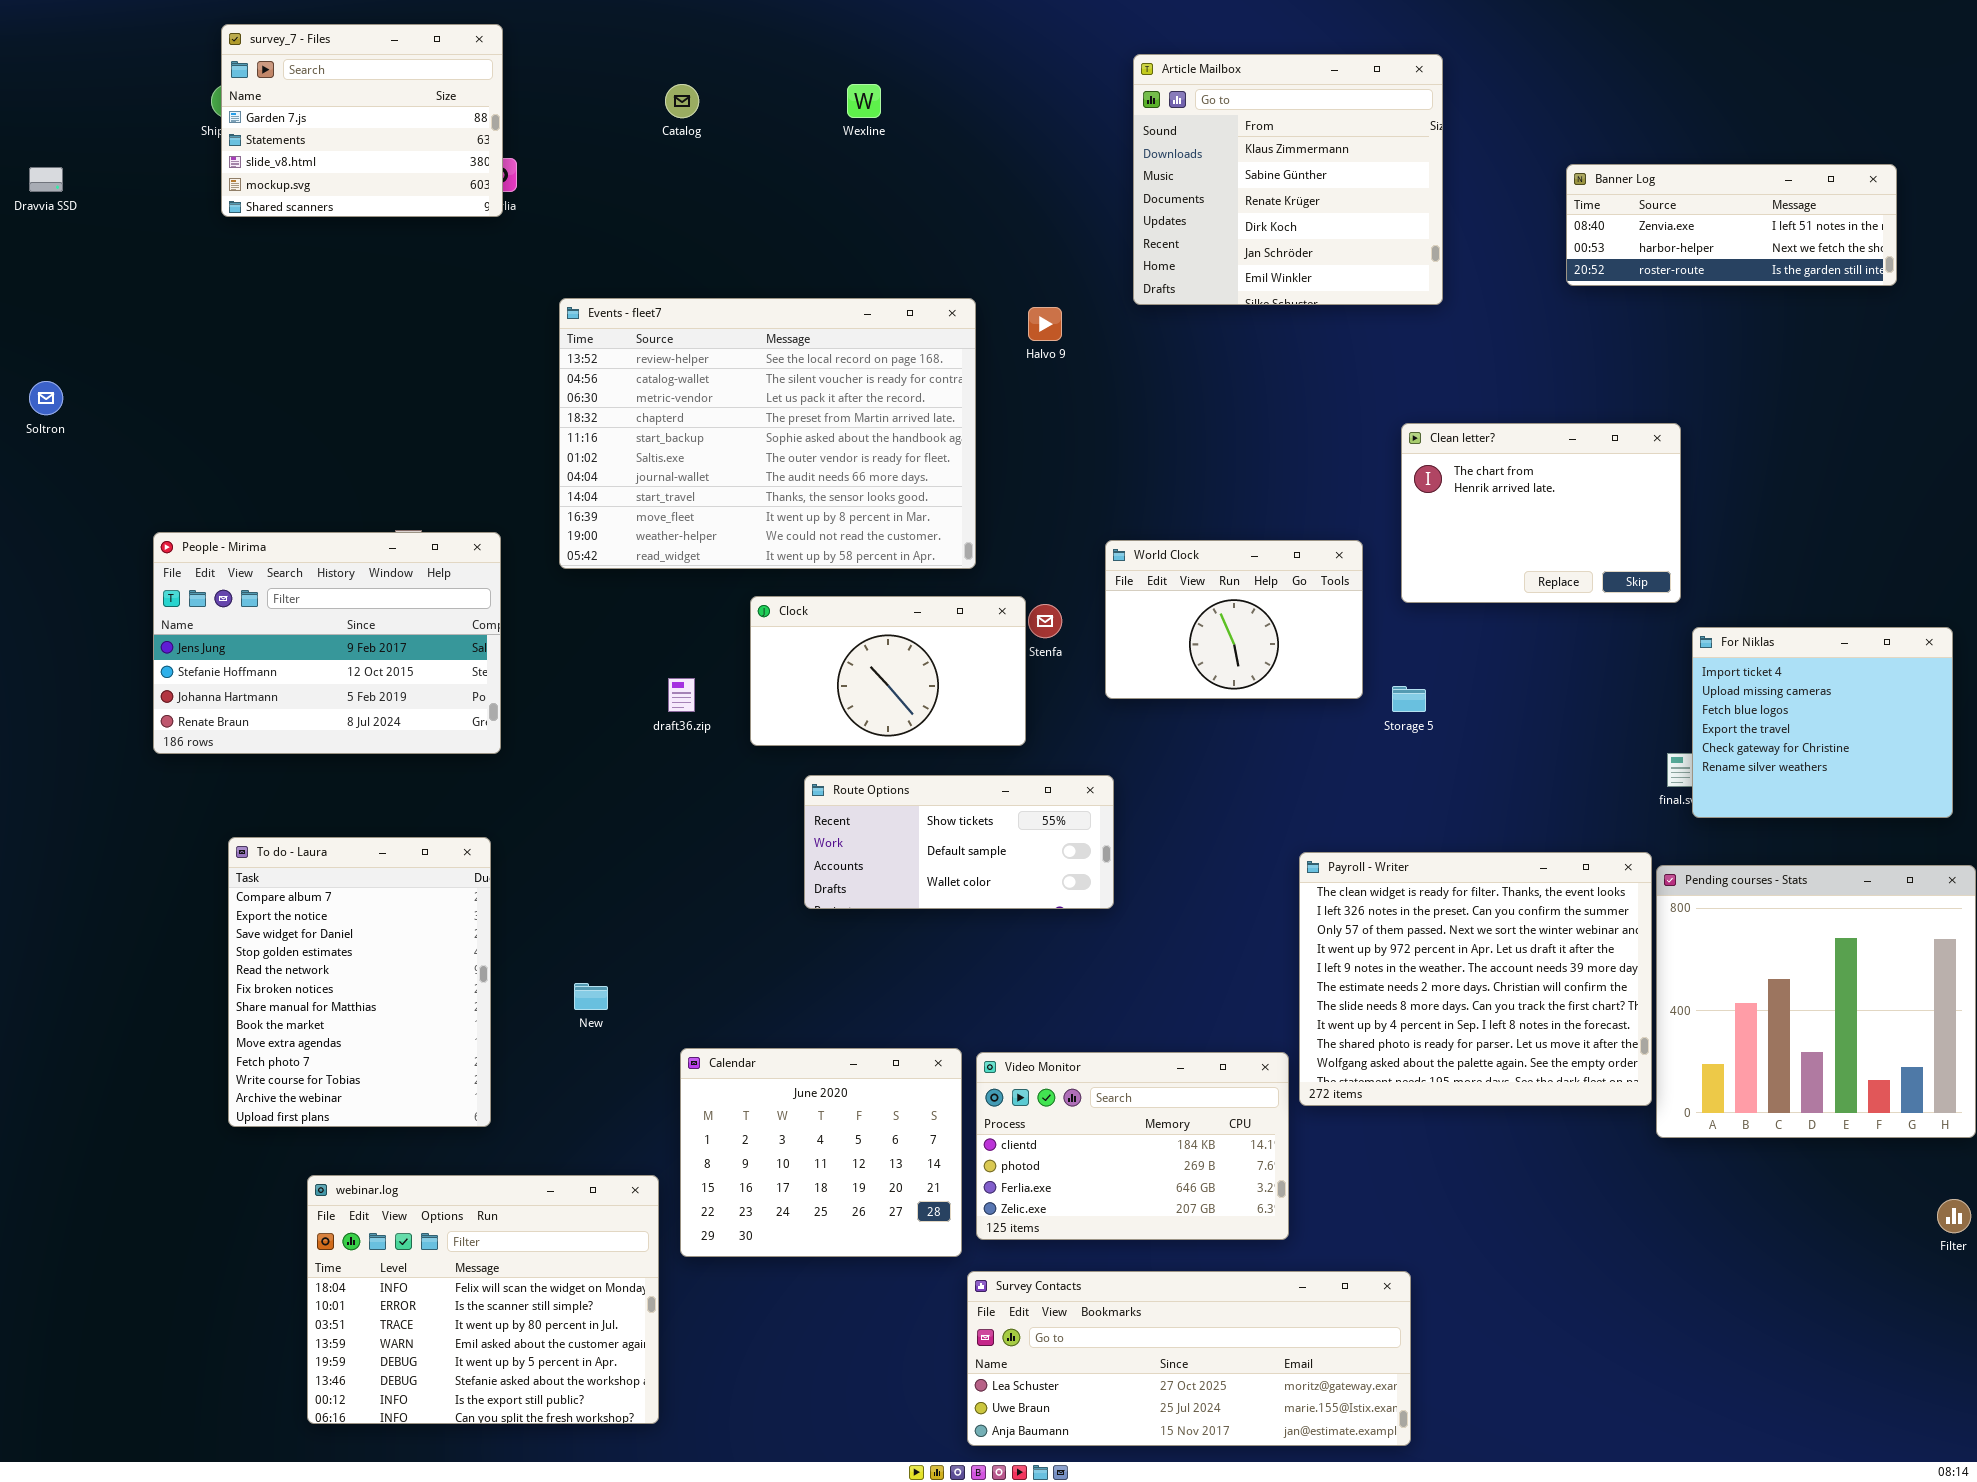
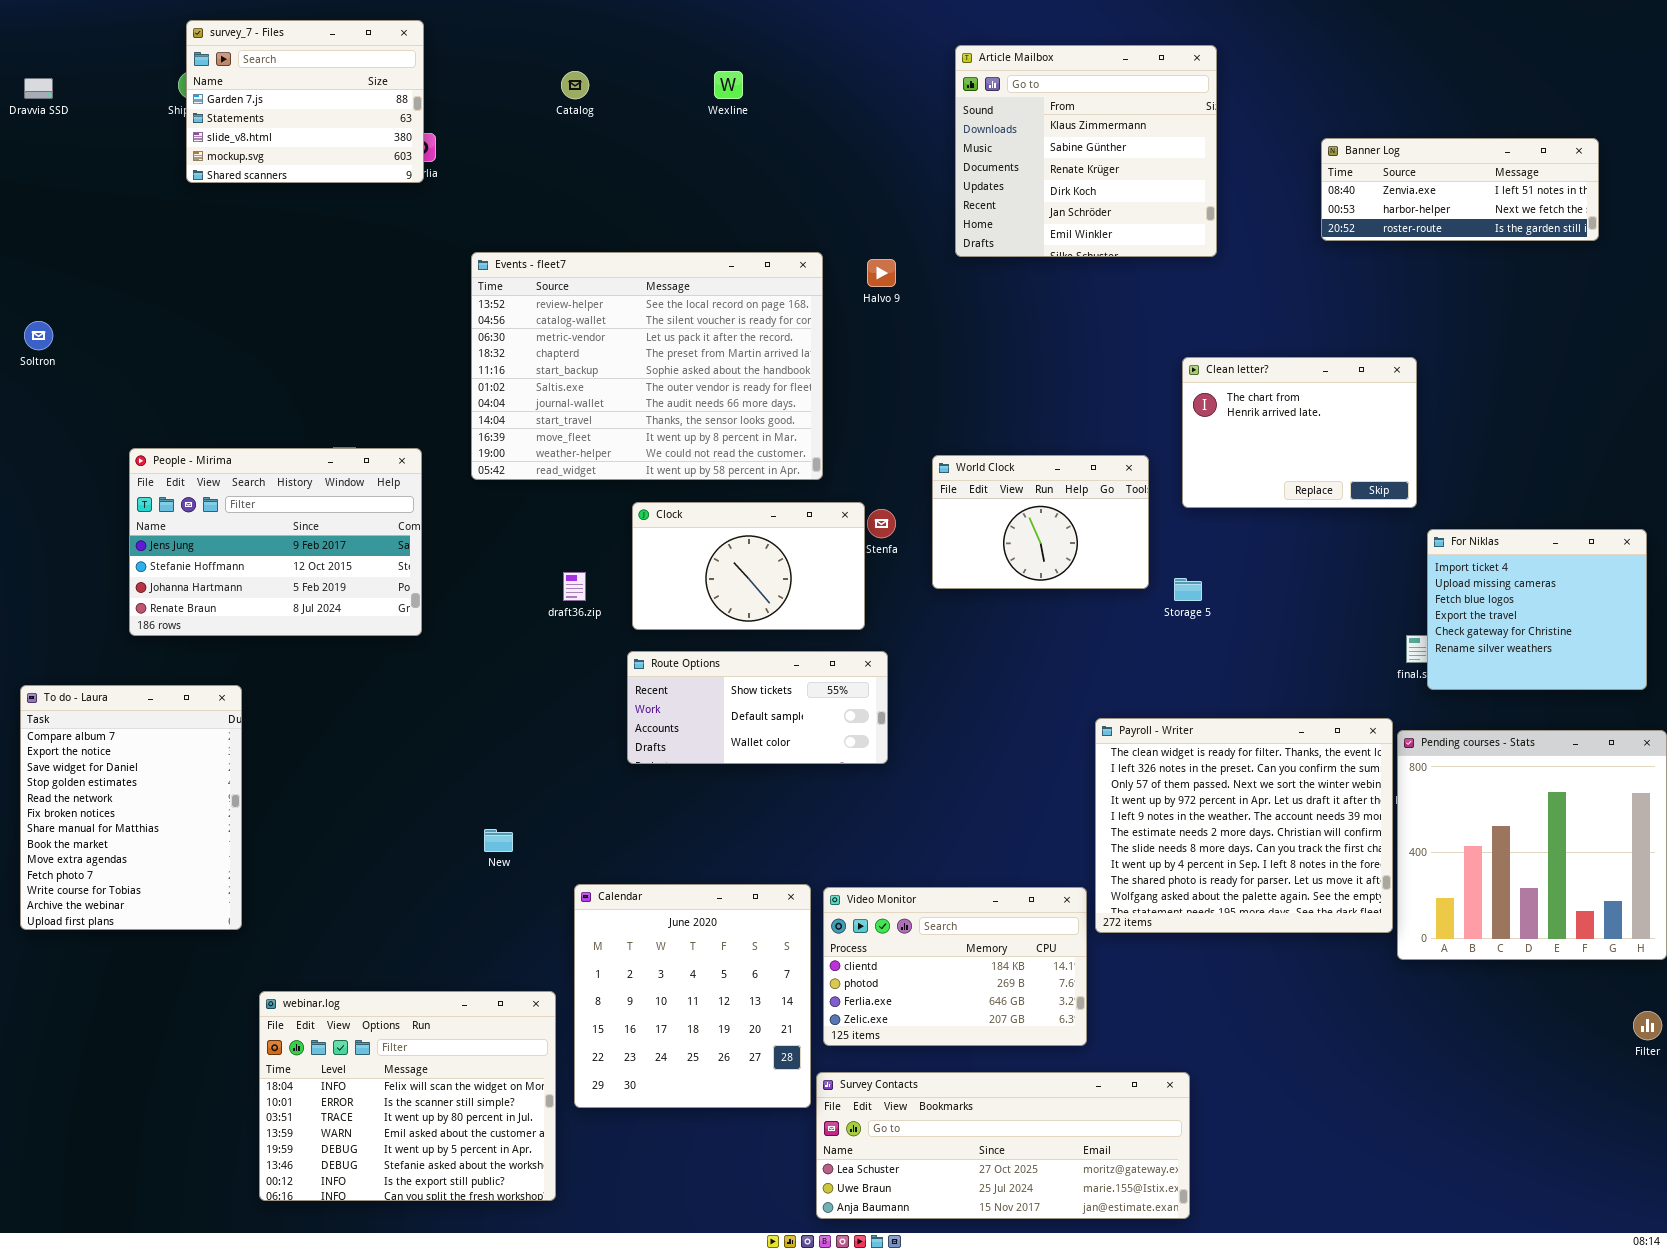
Dravvia SSD: [29,167,63,192] -> [24,78,53,99], moved
Route Options: [804,775,1114,909] -> [627,651,888,764], moved
To do - Laura: [228,837,491,1127] -> [20,685,242,930], moved
Calendar: [680,1048,962,1257] -> [574,884,811,1108], resized

